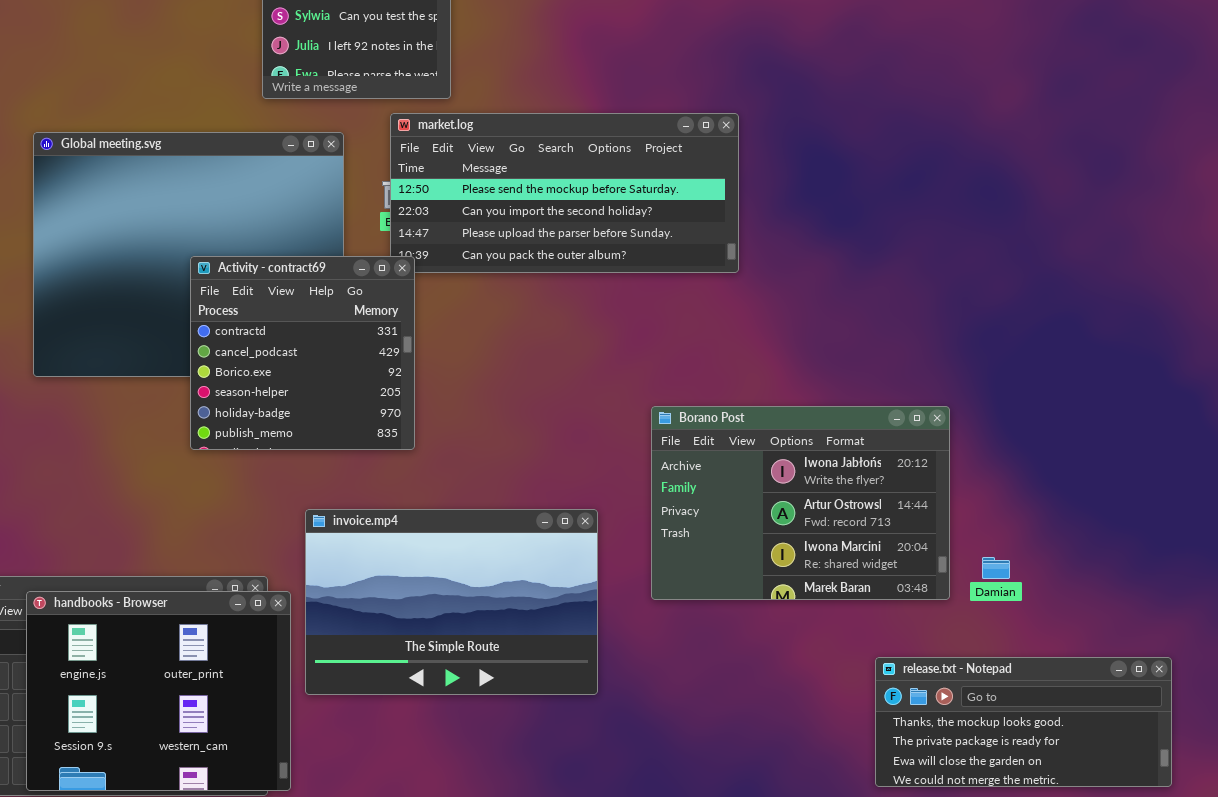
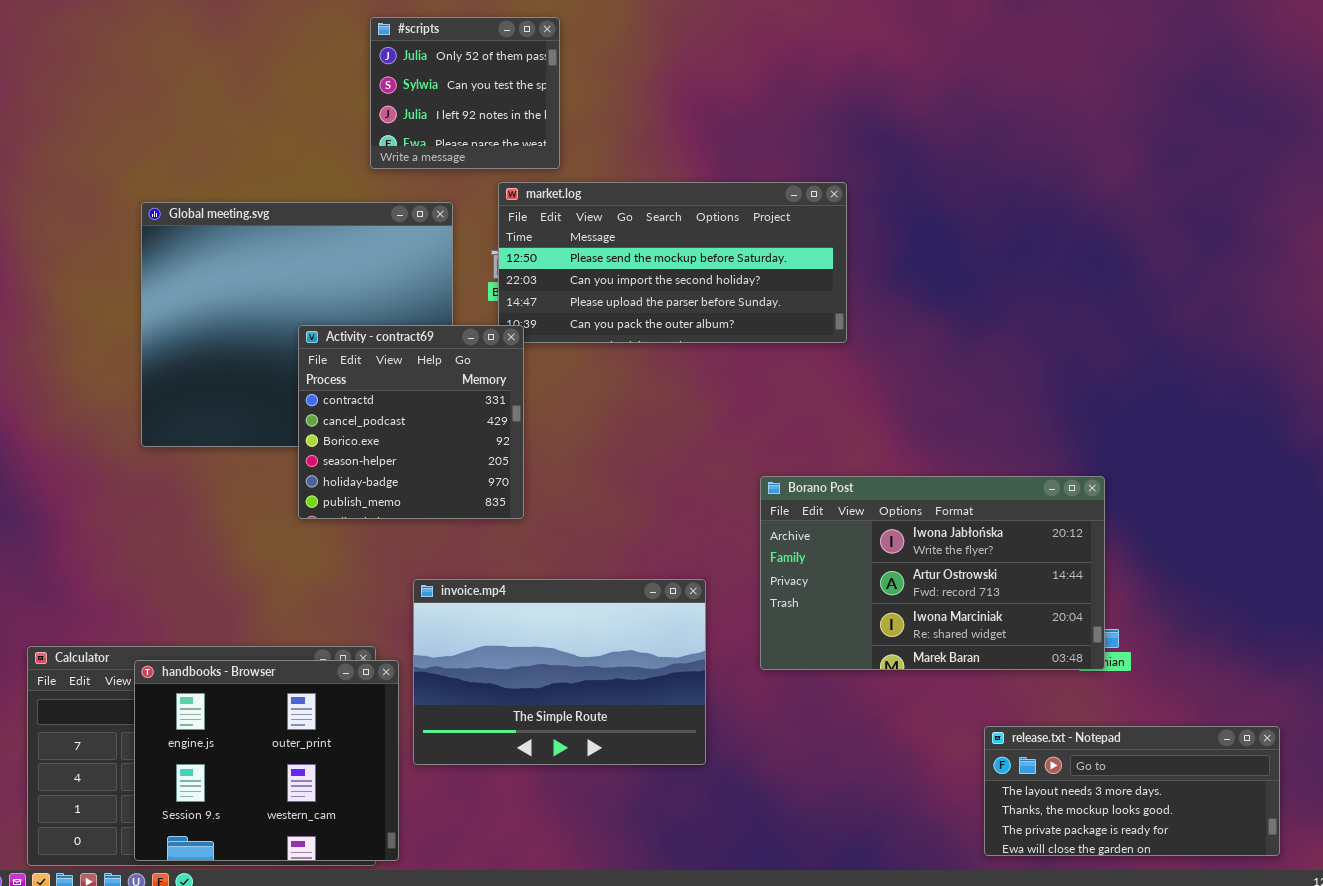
Borano Post: [651,406,950,600] -> [760,476,1105,670], resized
release.txt - Notepad: [875,657,1172,787] -> [984,726,1280,856], scrolled up 1 row

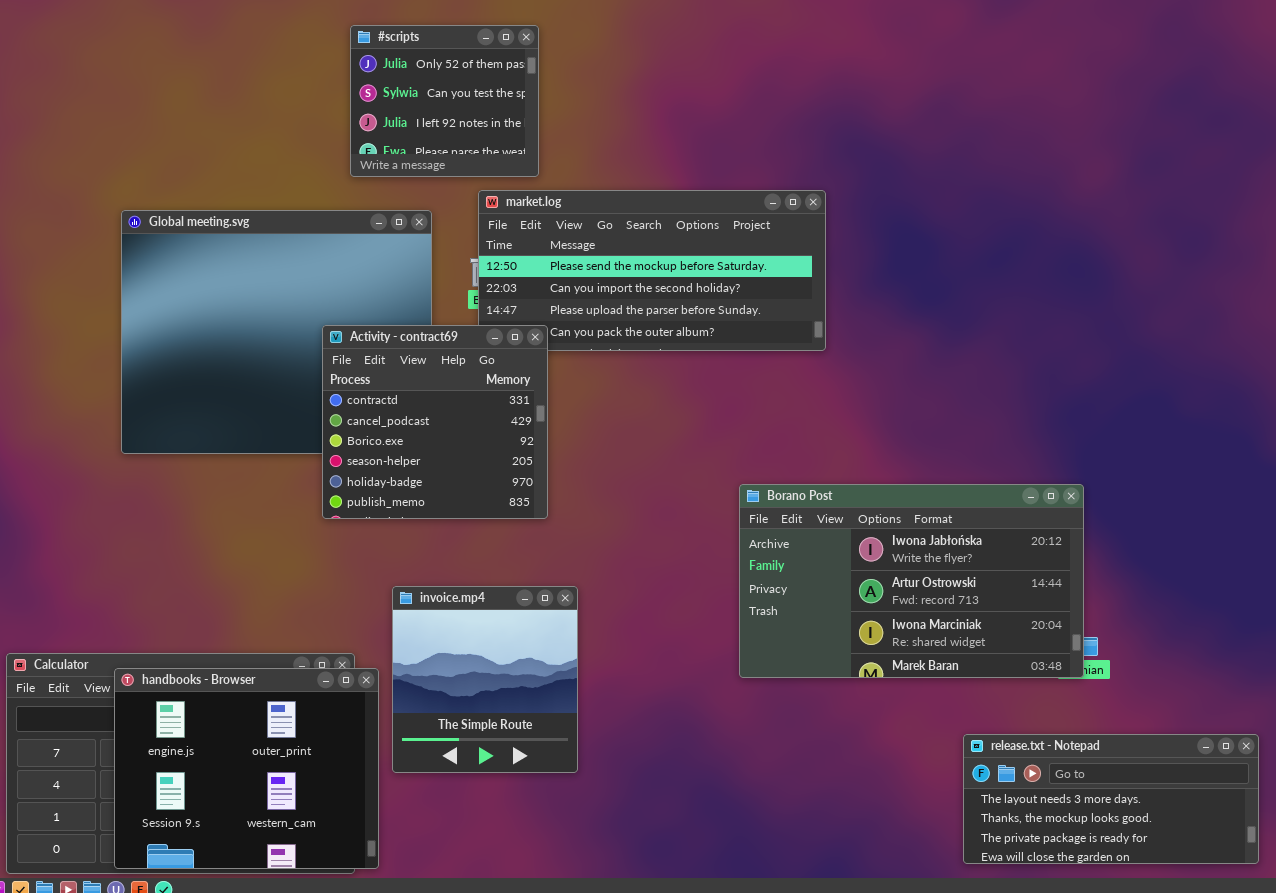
Activity - contract69: [298,325,524,519] -> [322,325,548,519], moved
invoice.mp4: [413,579,706,765] -> [392,586,578,773], resized

